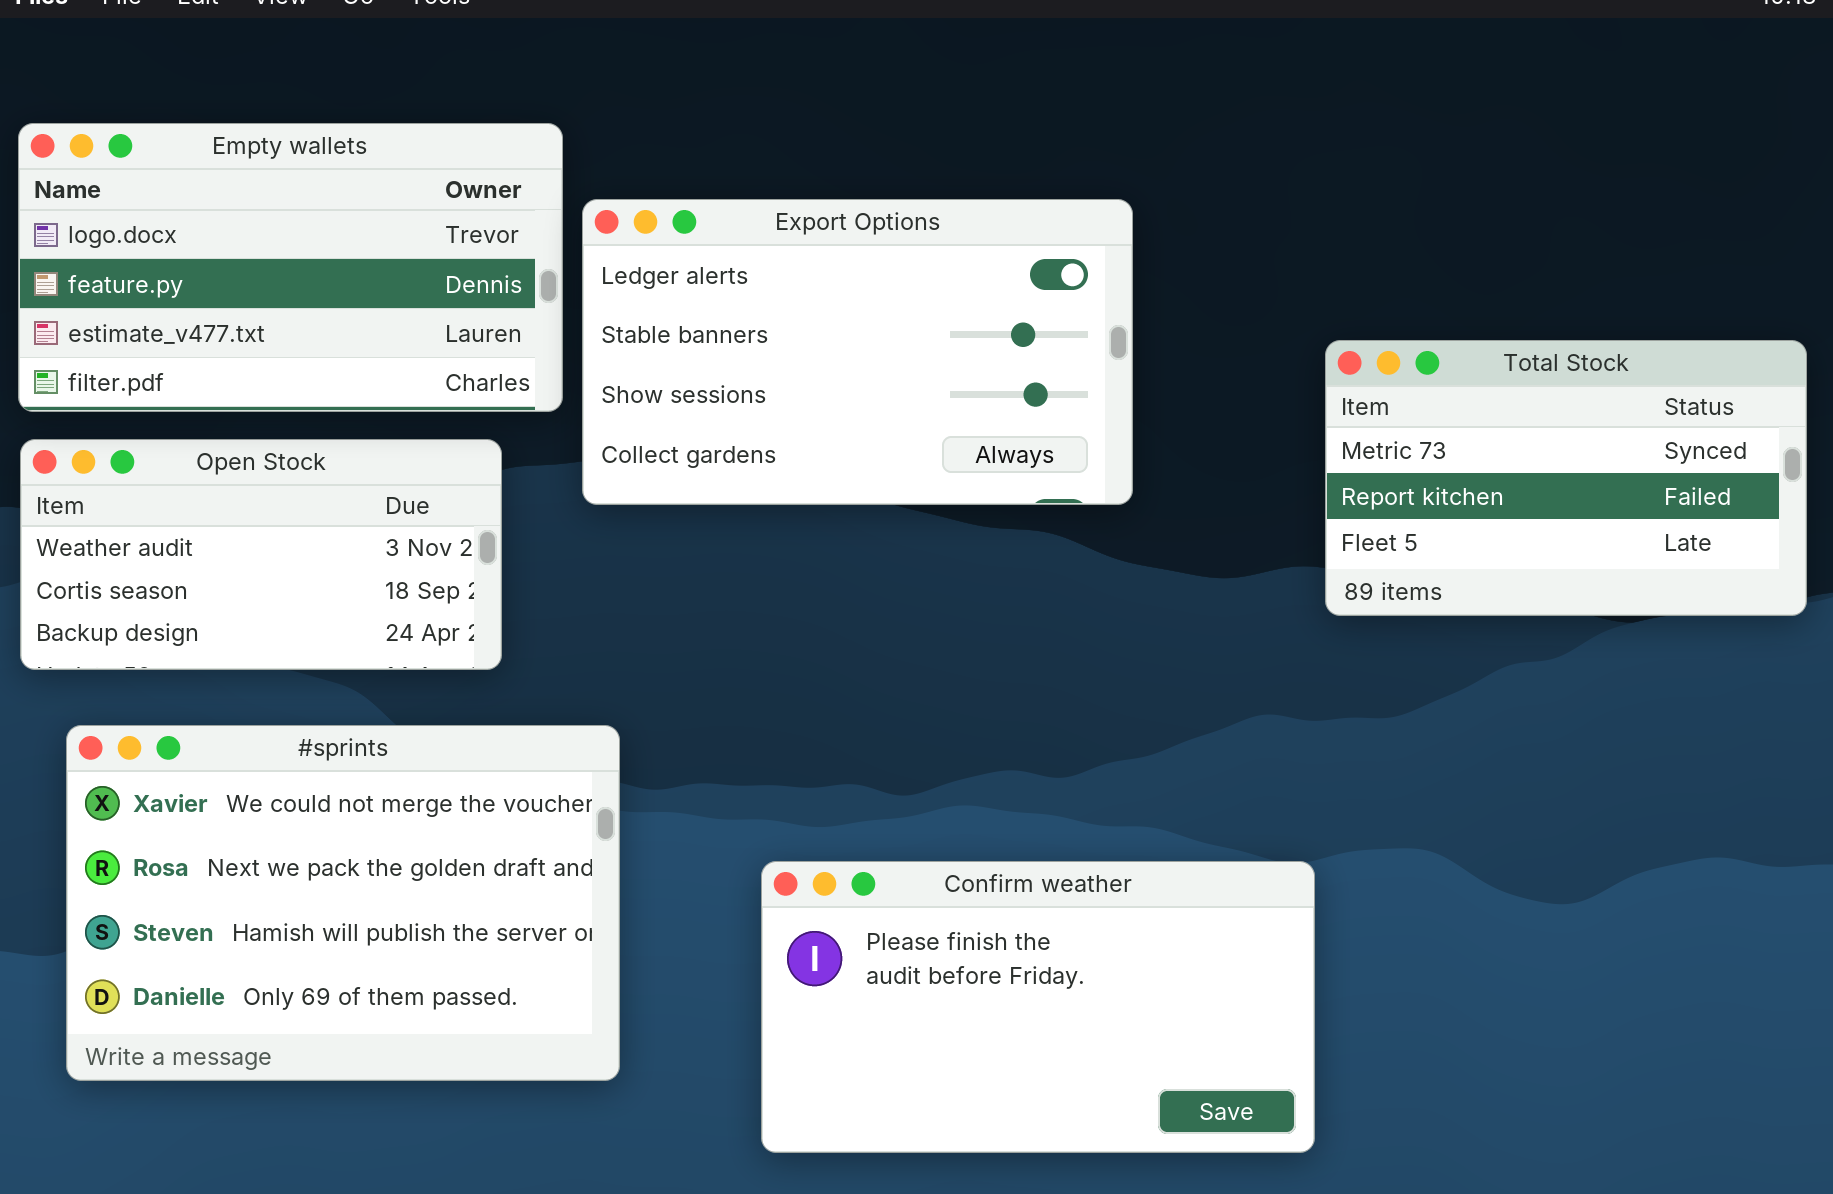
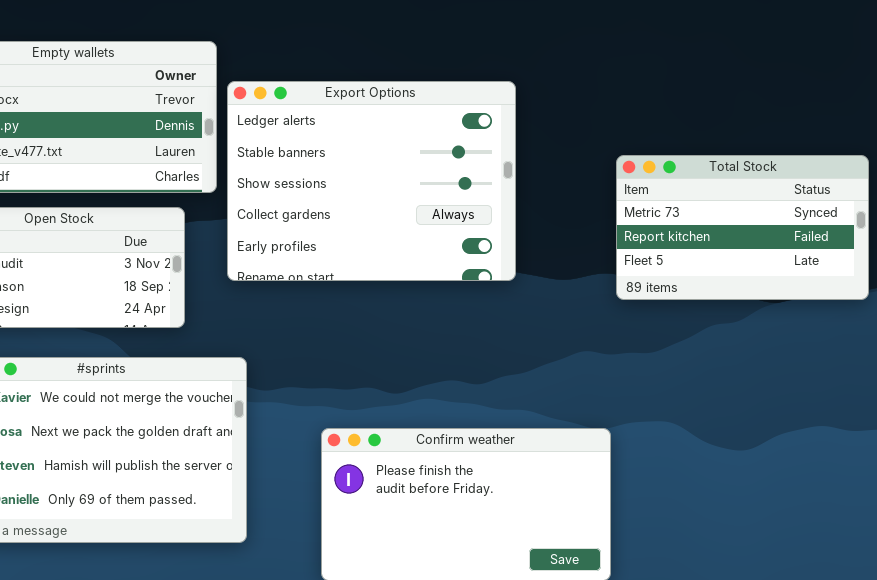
Export Options: [582,199,1133,505] -> [227,81,516,281], resized

